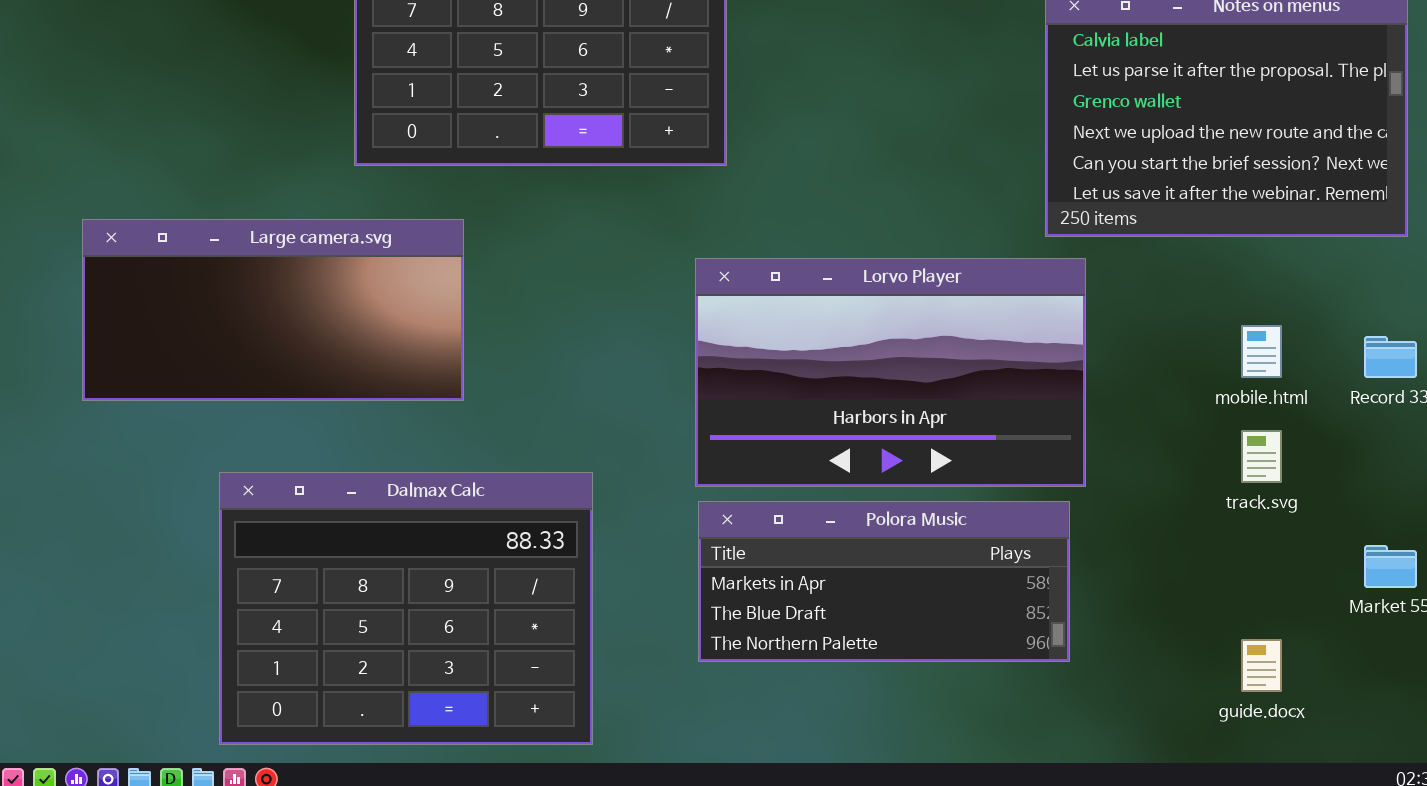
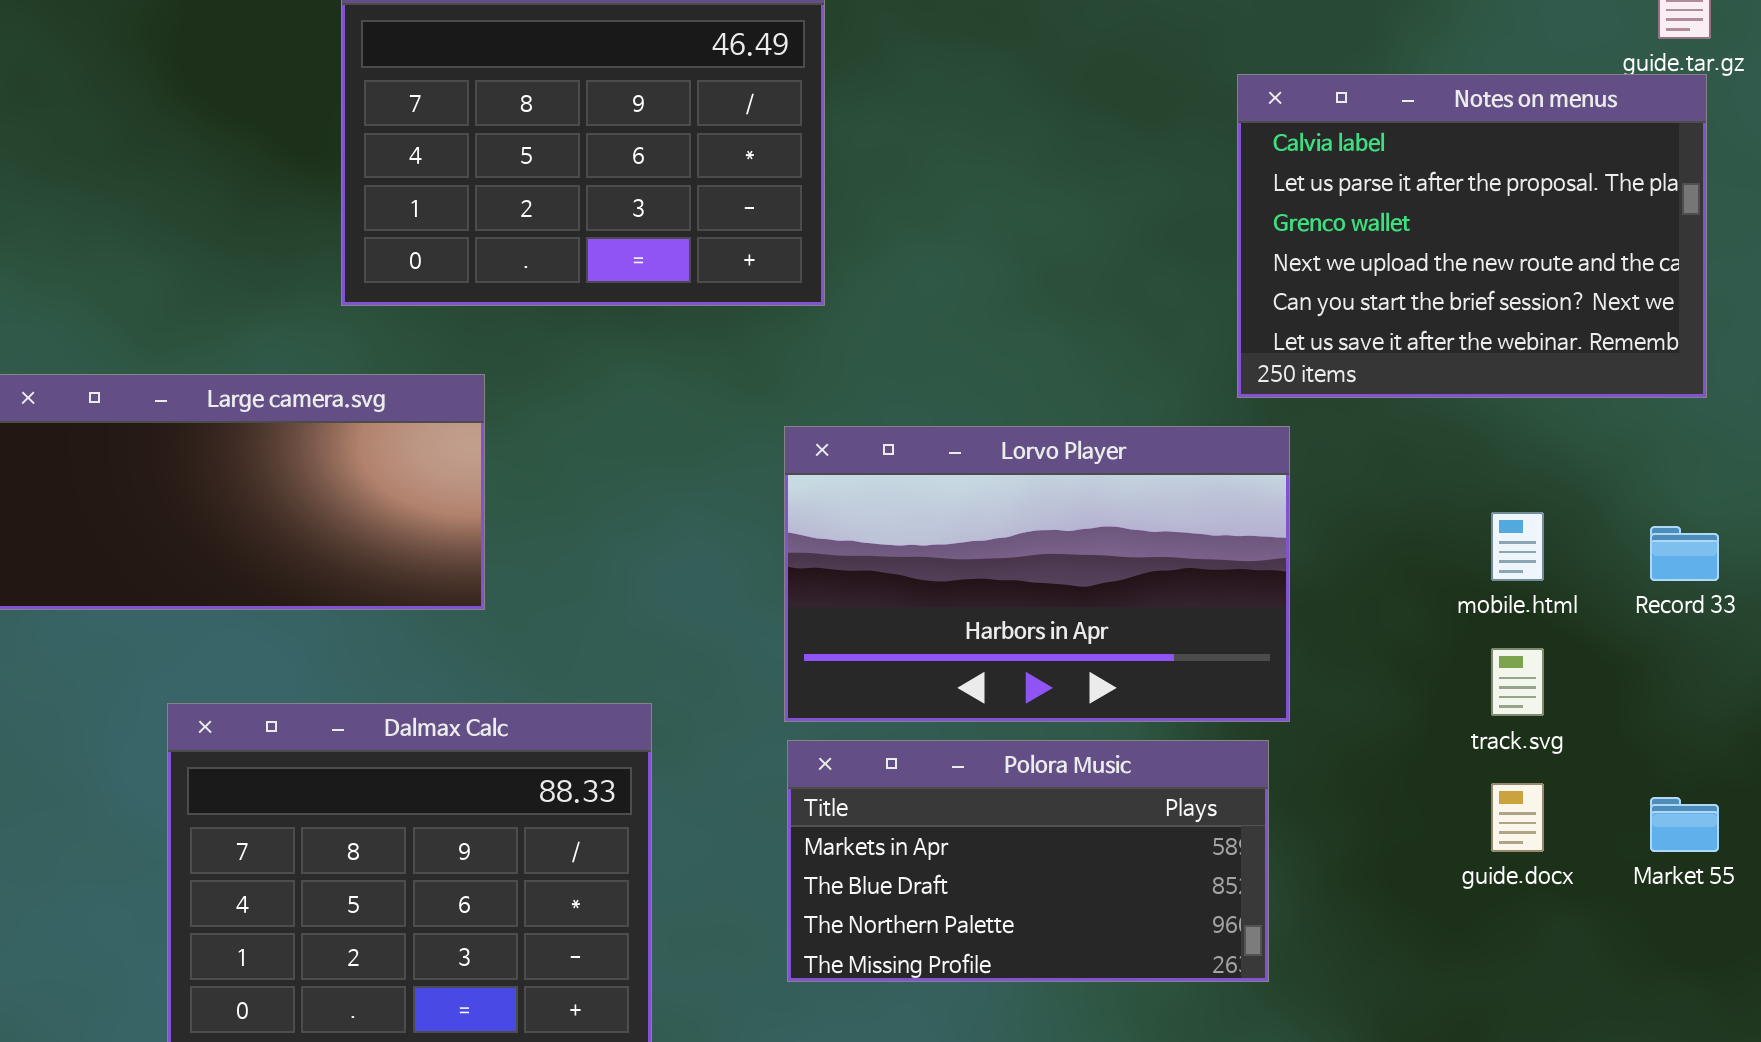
Polora Music: [698,501,1070,662] -> [787,740,1269,982], resized
guide.docx: [1241,639,1282,692] -> [1491,783,1544,852], moved

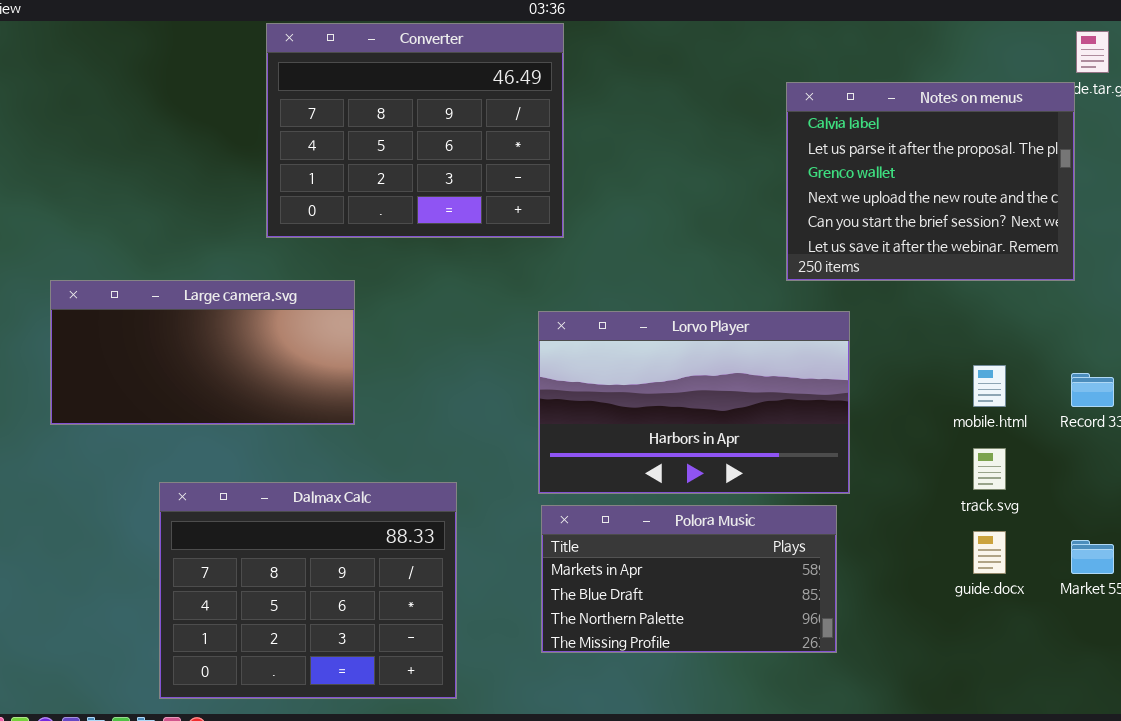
Notes on menus: [1237,74,1707,398] -> [786,82,1075,281], moved

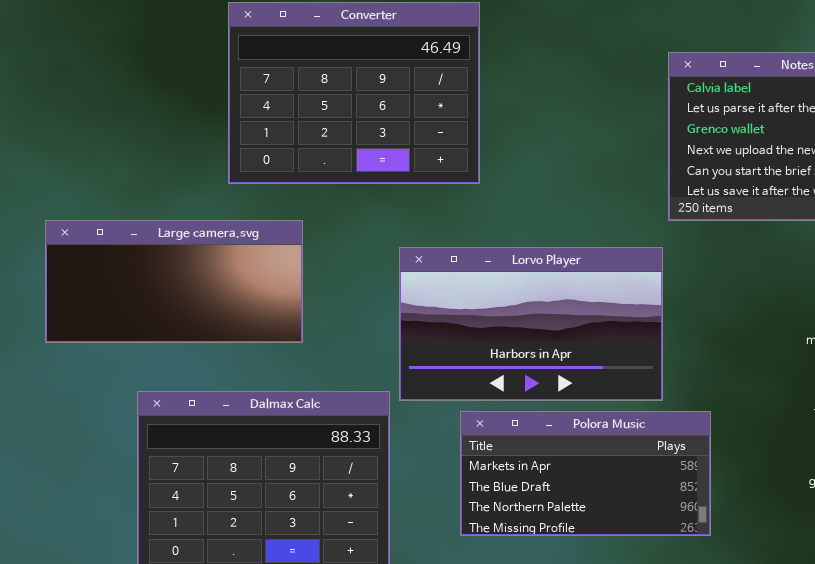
Lorvo Player: [538,311,850,494] -> [399,247,663,401], moved

